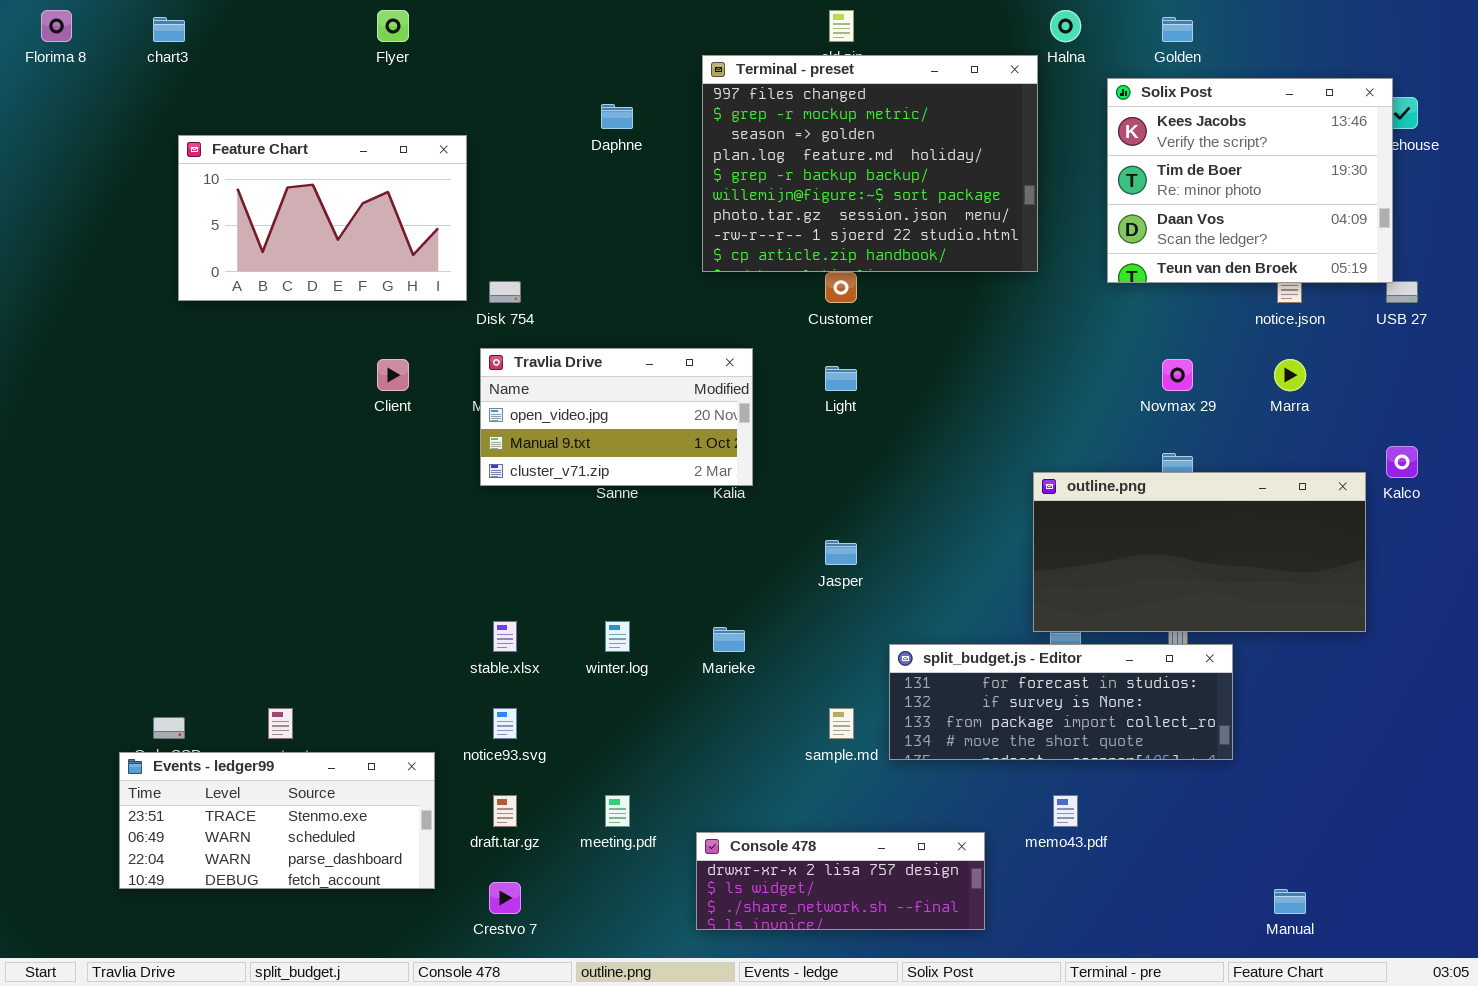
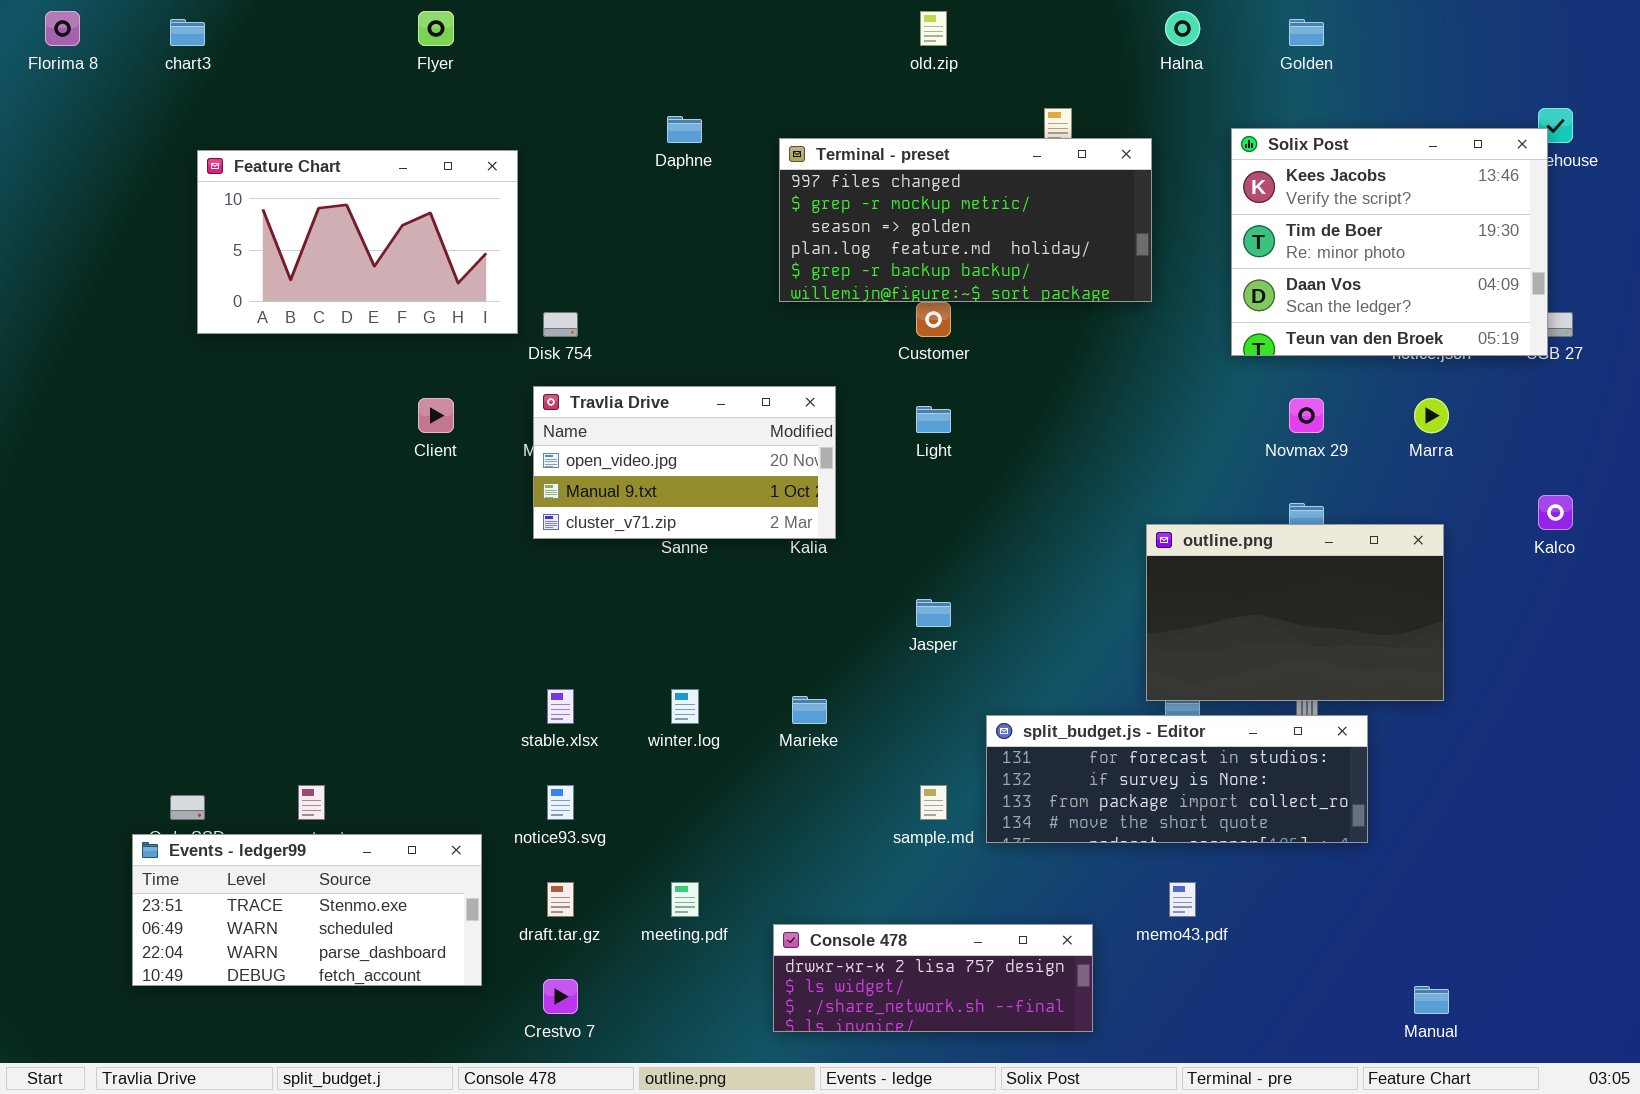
Terminal - preset: [702,55,1038,272] -> [779,138,1152,302], resized
Solix Post: [1107,78,1393,283] -> [1231,128,1548,356], moved
outline.png: [1033,472,1366,632] -> [1146,524,1444,701], resized

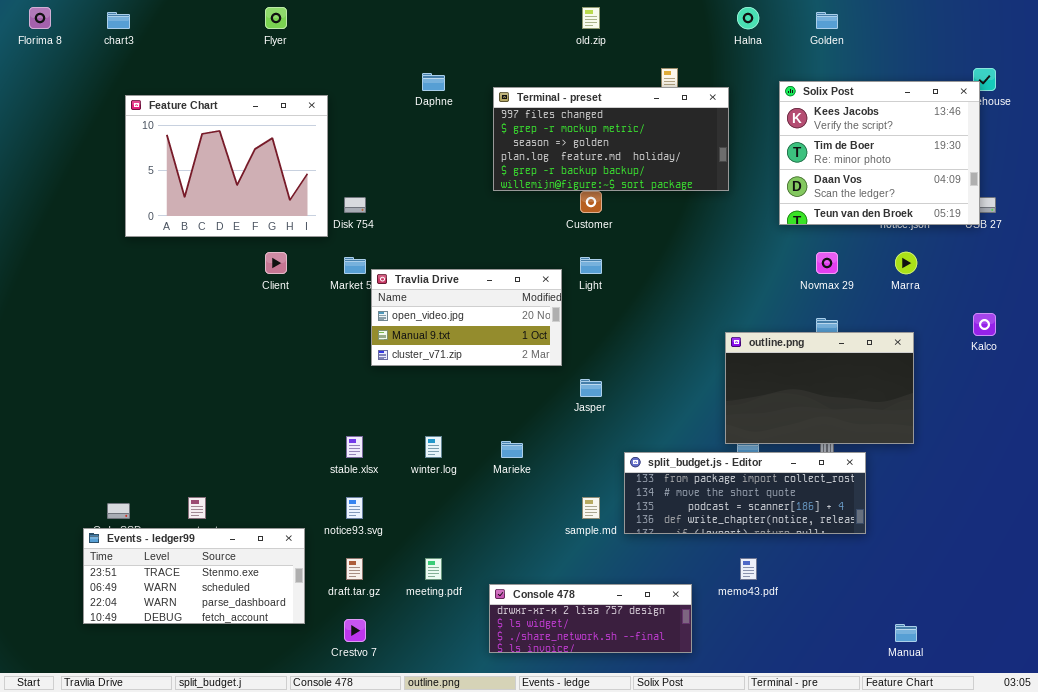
Feature Chart: [197,150,518,334] -> [125,95,328,237], resized
Travlia Drive: [533,386,836,539] -> [371,269,562,366], moved
split_budget.js - Editor: [986,715,1368,843] -> [624,452,866,534], scrolled down 2 rows

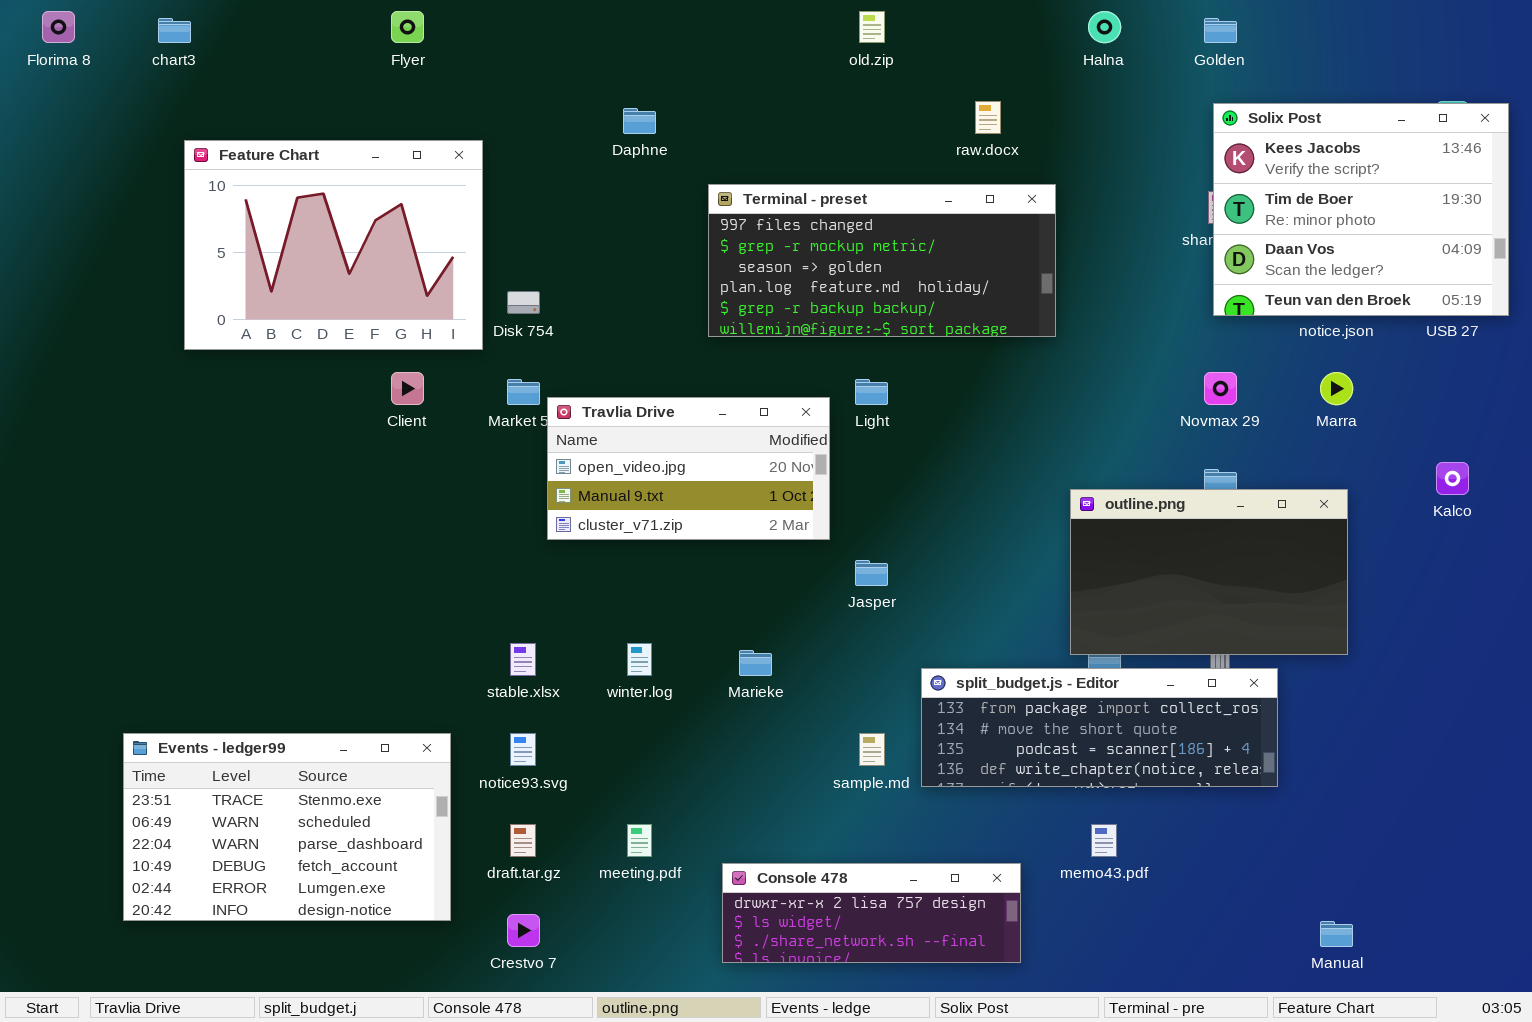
Solix Post: [779,81,980,225] -> [1213,103,1509,316], moved
Terminal - preset: [493,87,729,191] -> [708,184,1056,337], moved
Events - ledger99: [83,528,305,624] -> [123,733,451,921], resized

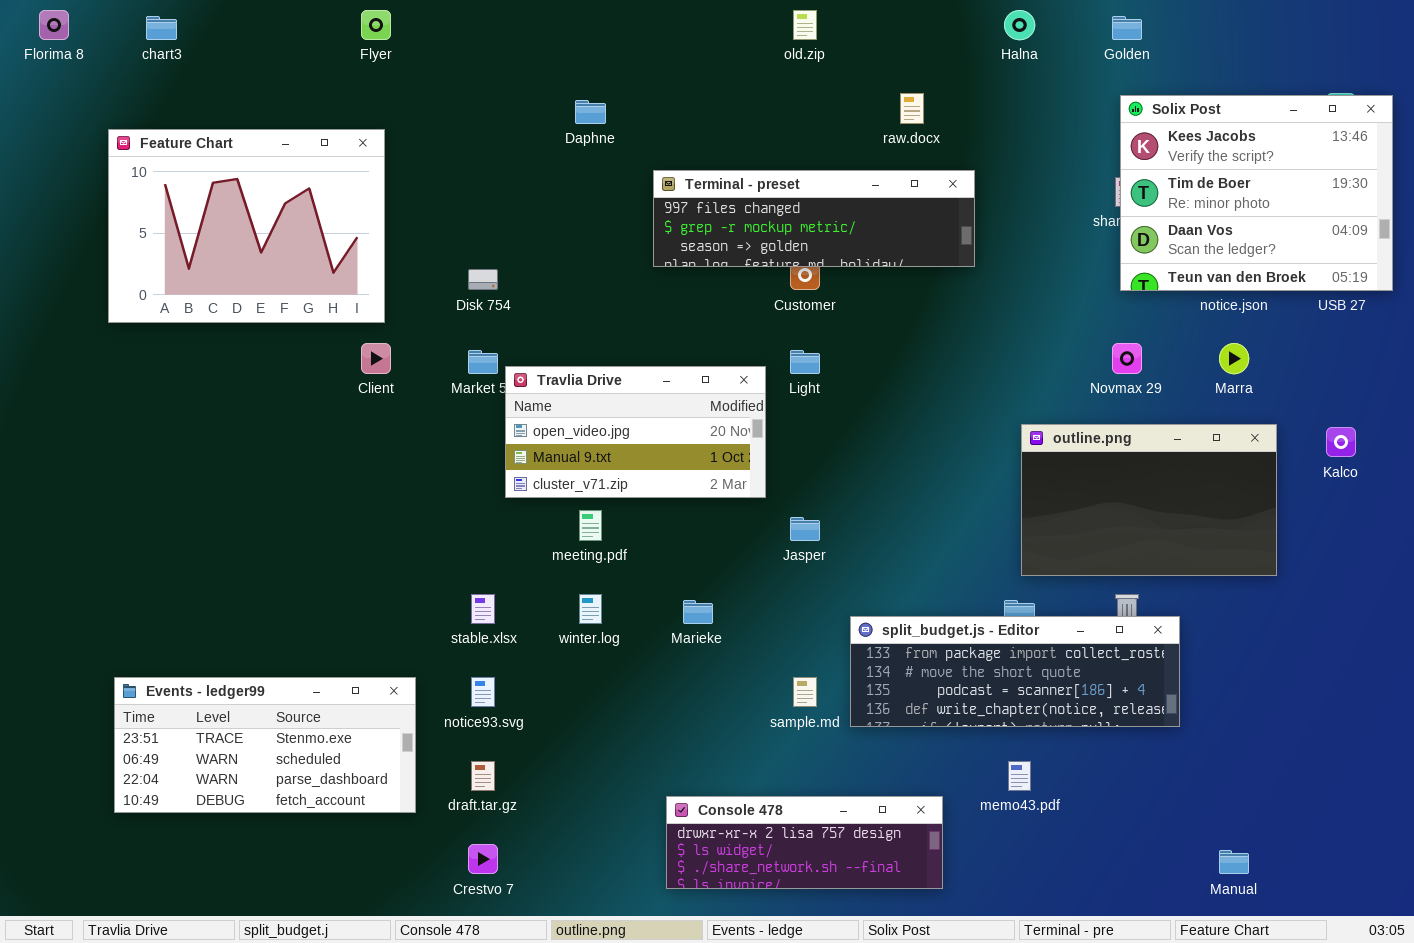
Feature Chart: [184,140,483,350] -> [108,129,385,323], moved
Terminal - preset: [708,184,1056,337] -> [653,170,975,267], resized
outline.png: [1070,489,1348,655] -> [1021,424,1277,576], moved
Events - ledger99: [123,733,451,921] -> [114,677,416,813], resized
meeting.pdf: [627,824,652,857] -> [579,510,602,541], moved

